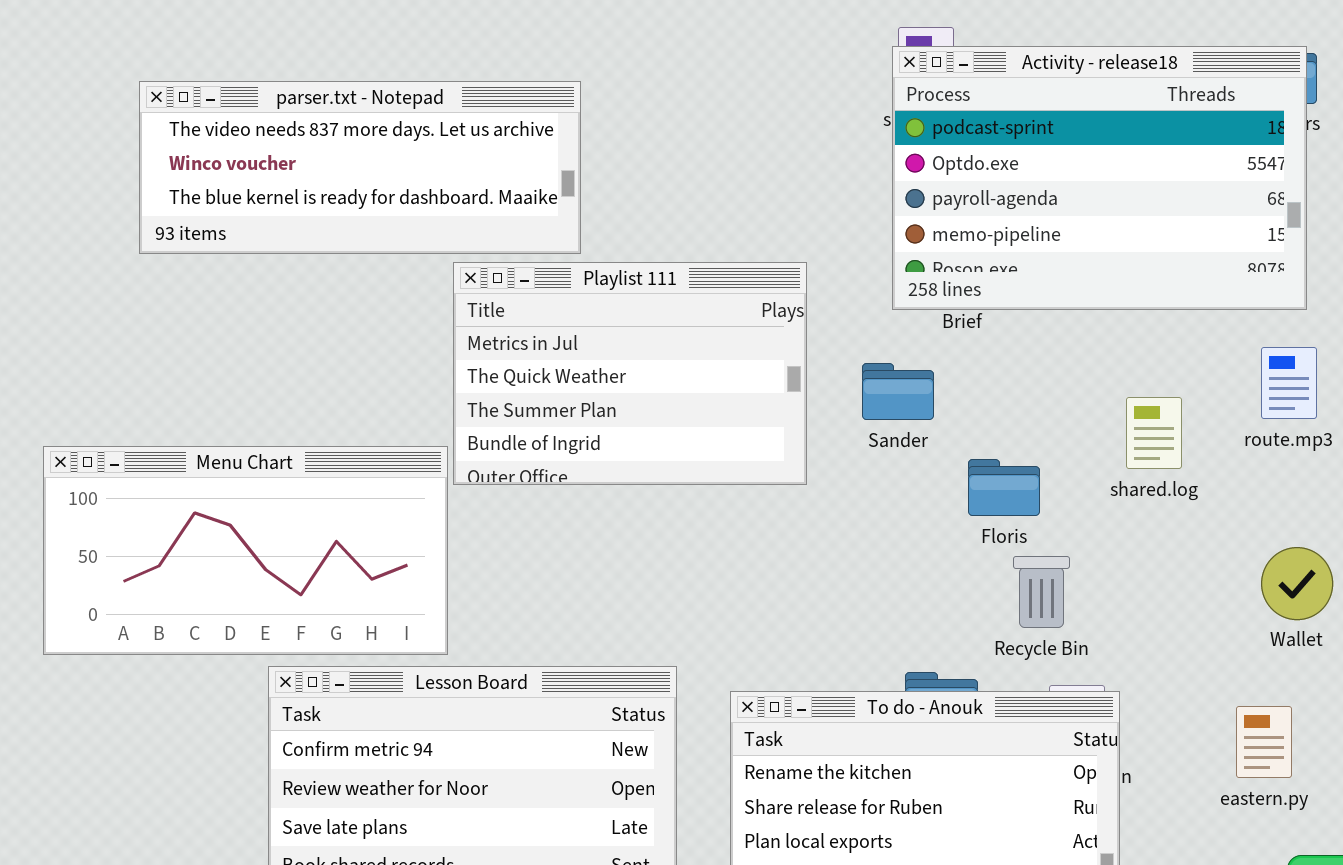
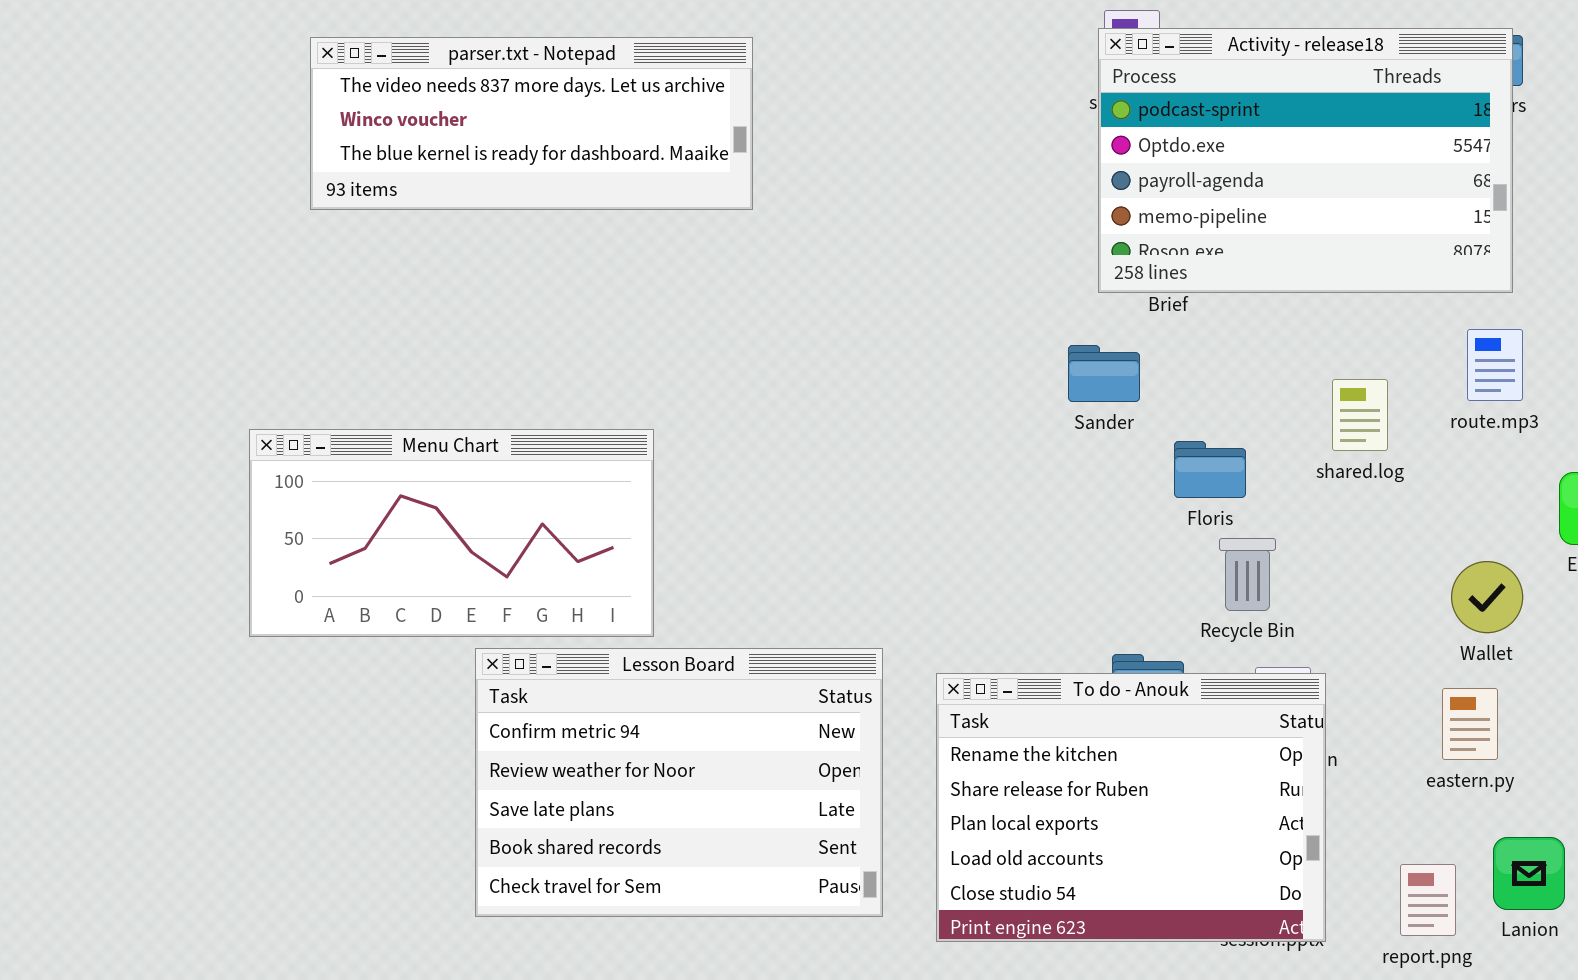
parser.txt - Notepad: [139,81,581,254] -> [310,37,753,210], moved
Playlist 111: [453,262,807,485] -> none, closed
Wallet: [1261,547,1333,620] -> [1451,561,1523,633], moved

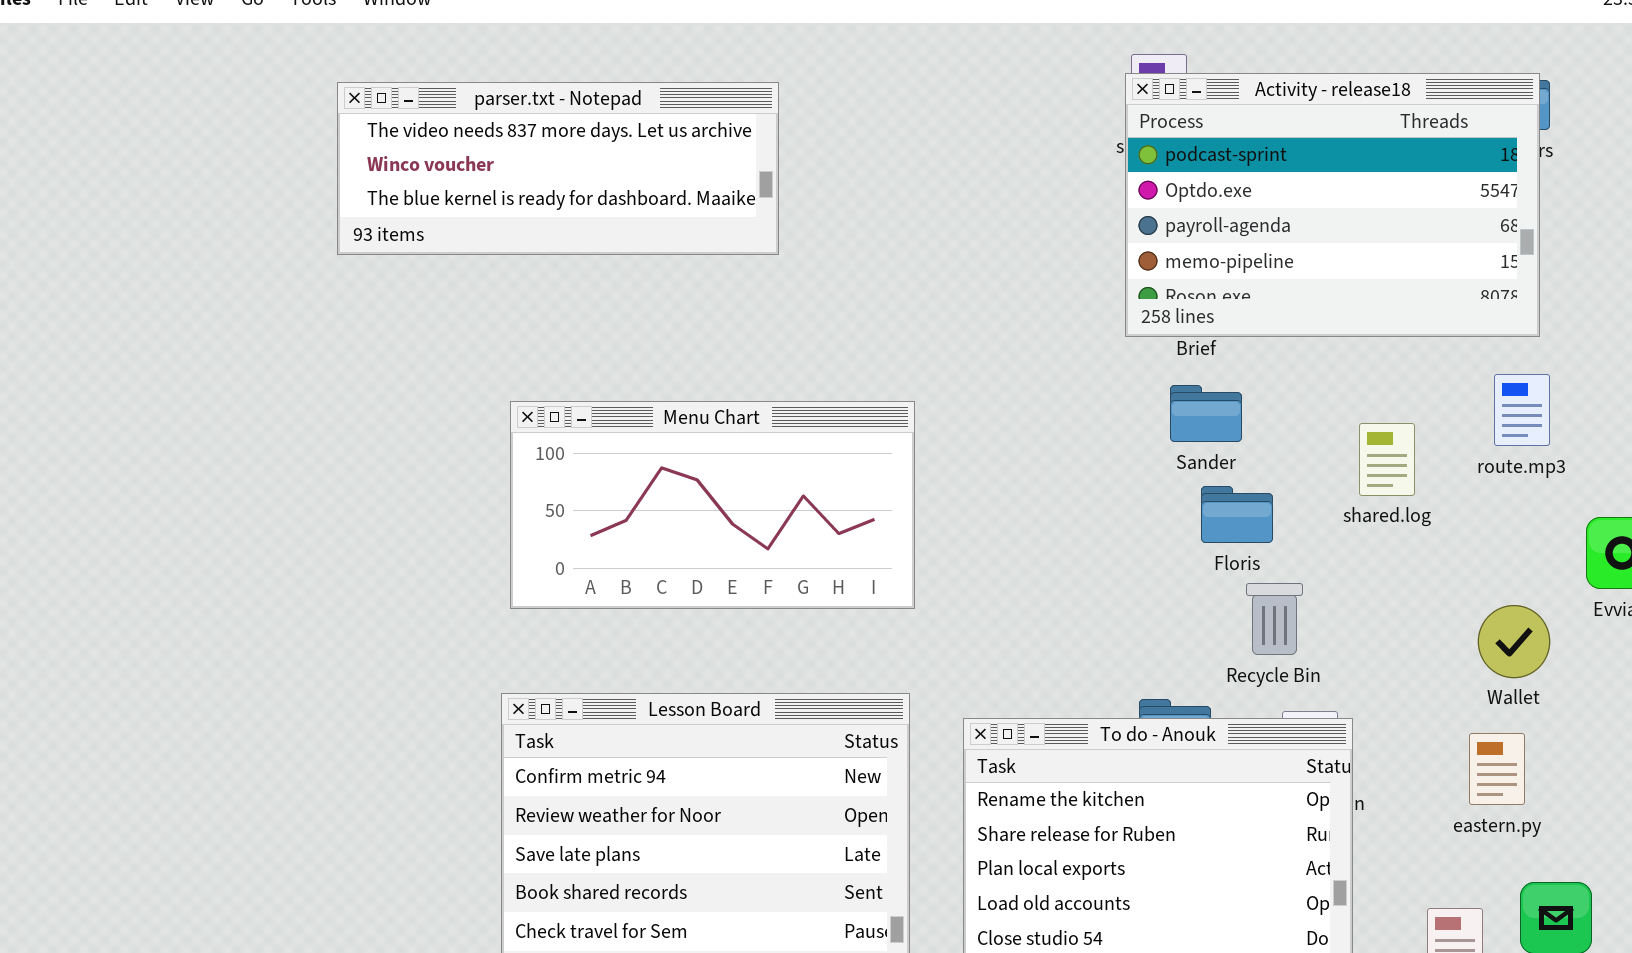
Sander: [1068,345,1140,402] -> [1170,385,1242,442], moved
Menu Chart: [249,429,654,637] -> [510,401,915,609], moved

